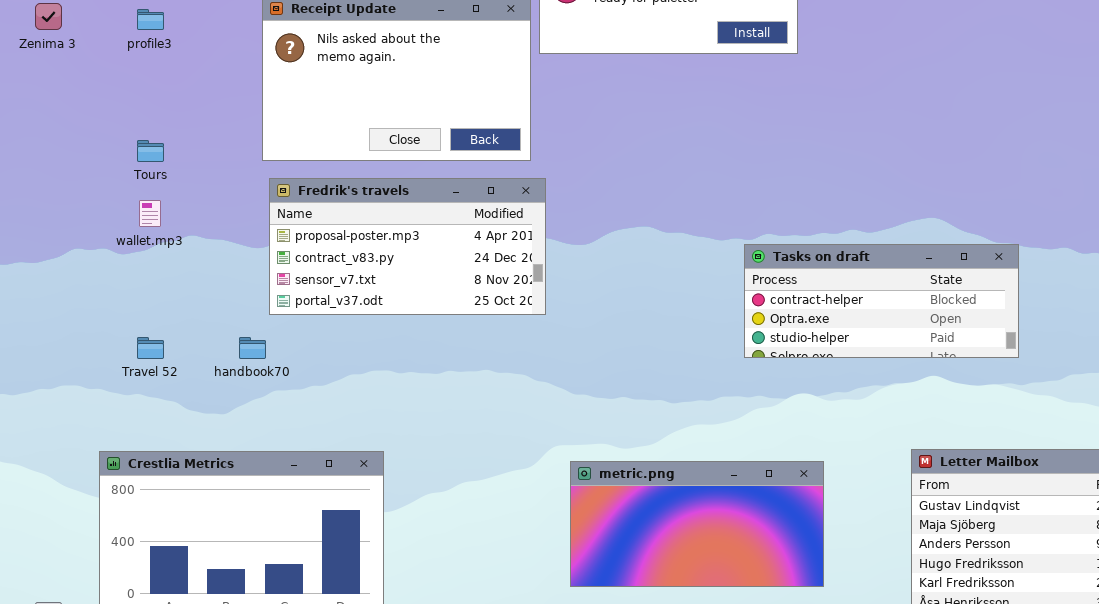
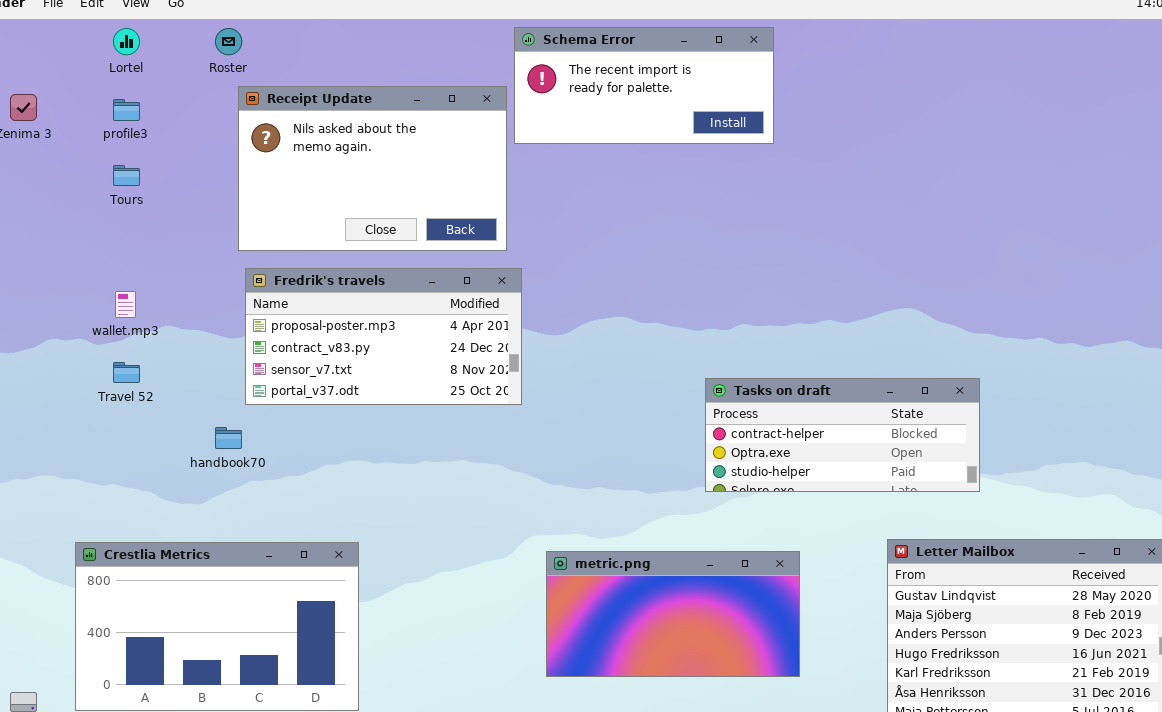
Tours: [137,140,164,162] -> [113,165,140,186], moved
Tasks on draft: [744,244,1019,358] -> [705,378,980,492], moved
Travel 52: [137,337,164,359] -> [113,362,140,383], moved

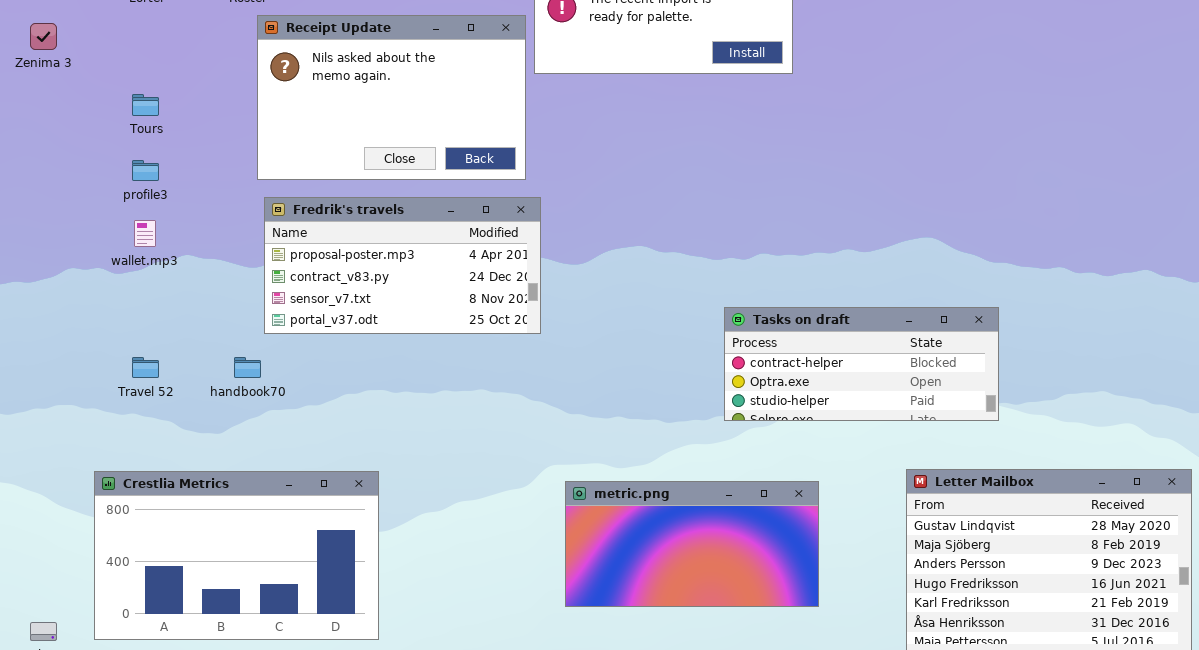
profile3: [113,99,140,121] -> [132,160,159,181], moved
Travel 52: [113,362,140,383] -> [132,357,159,378], moved

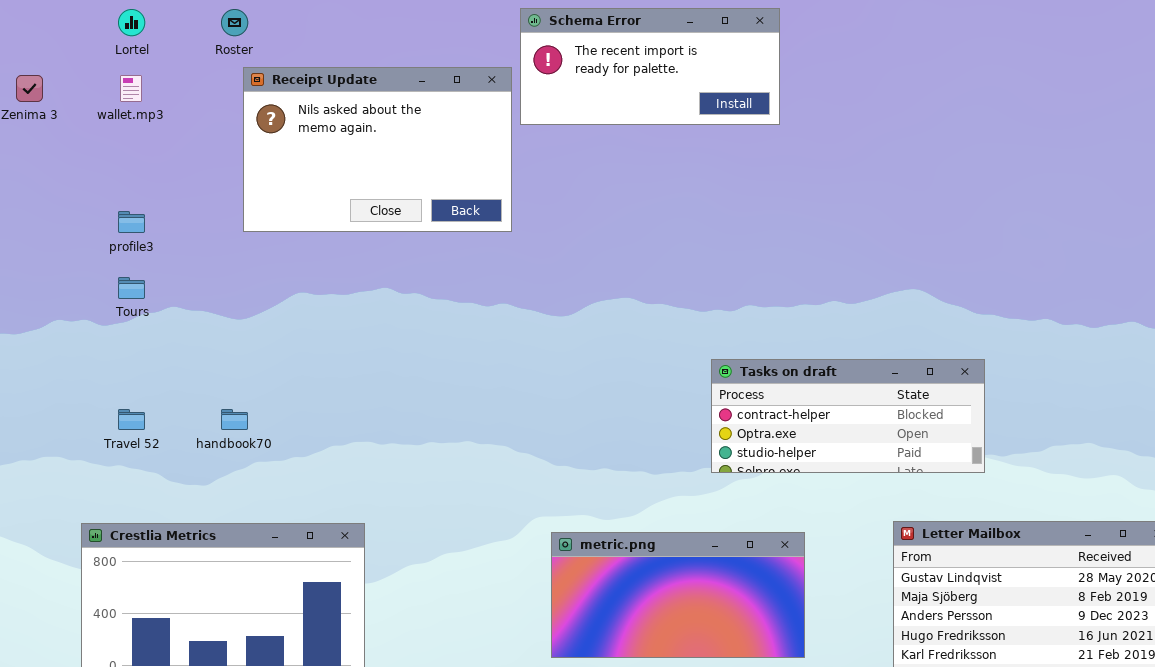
Tours: [132,94,159,116] -> [118,277,145,299], moved
Fredrik's travels: [264,197,541,334] -> none, closed
wallet.mp3: [134,220,156,247] -> [120,75,142,102], moved

